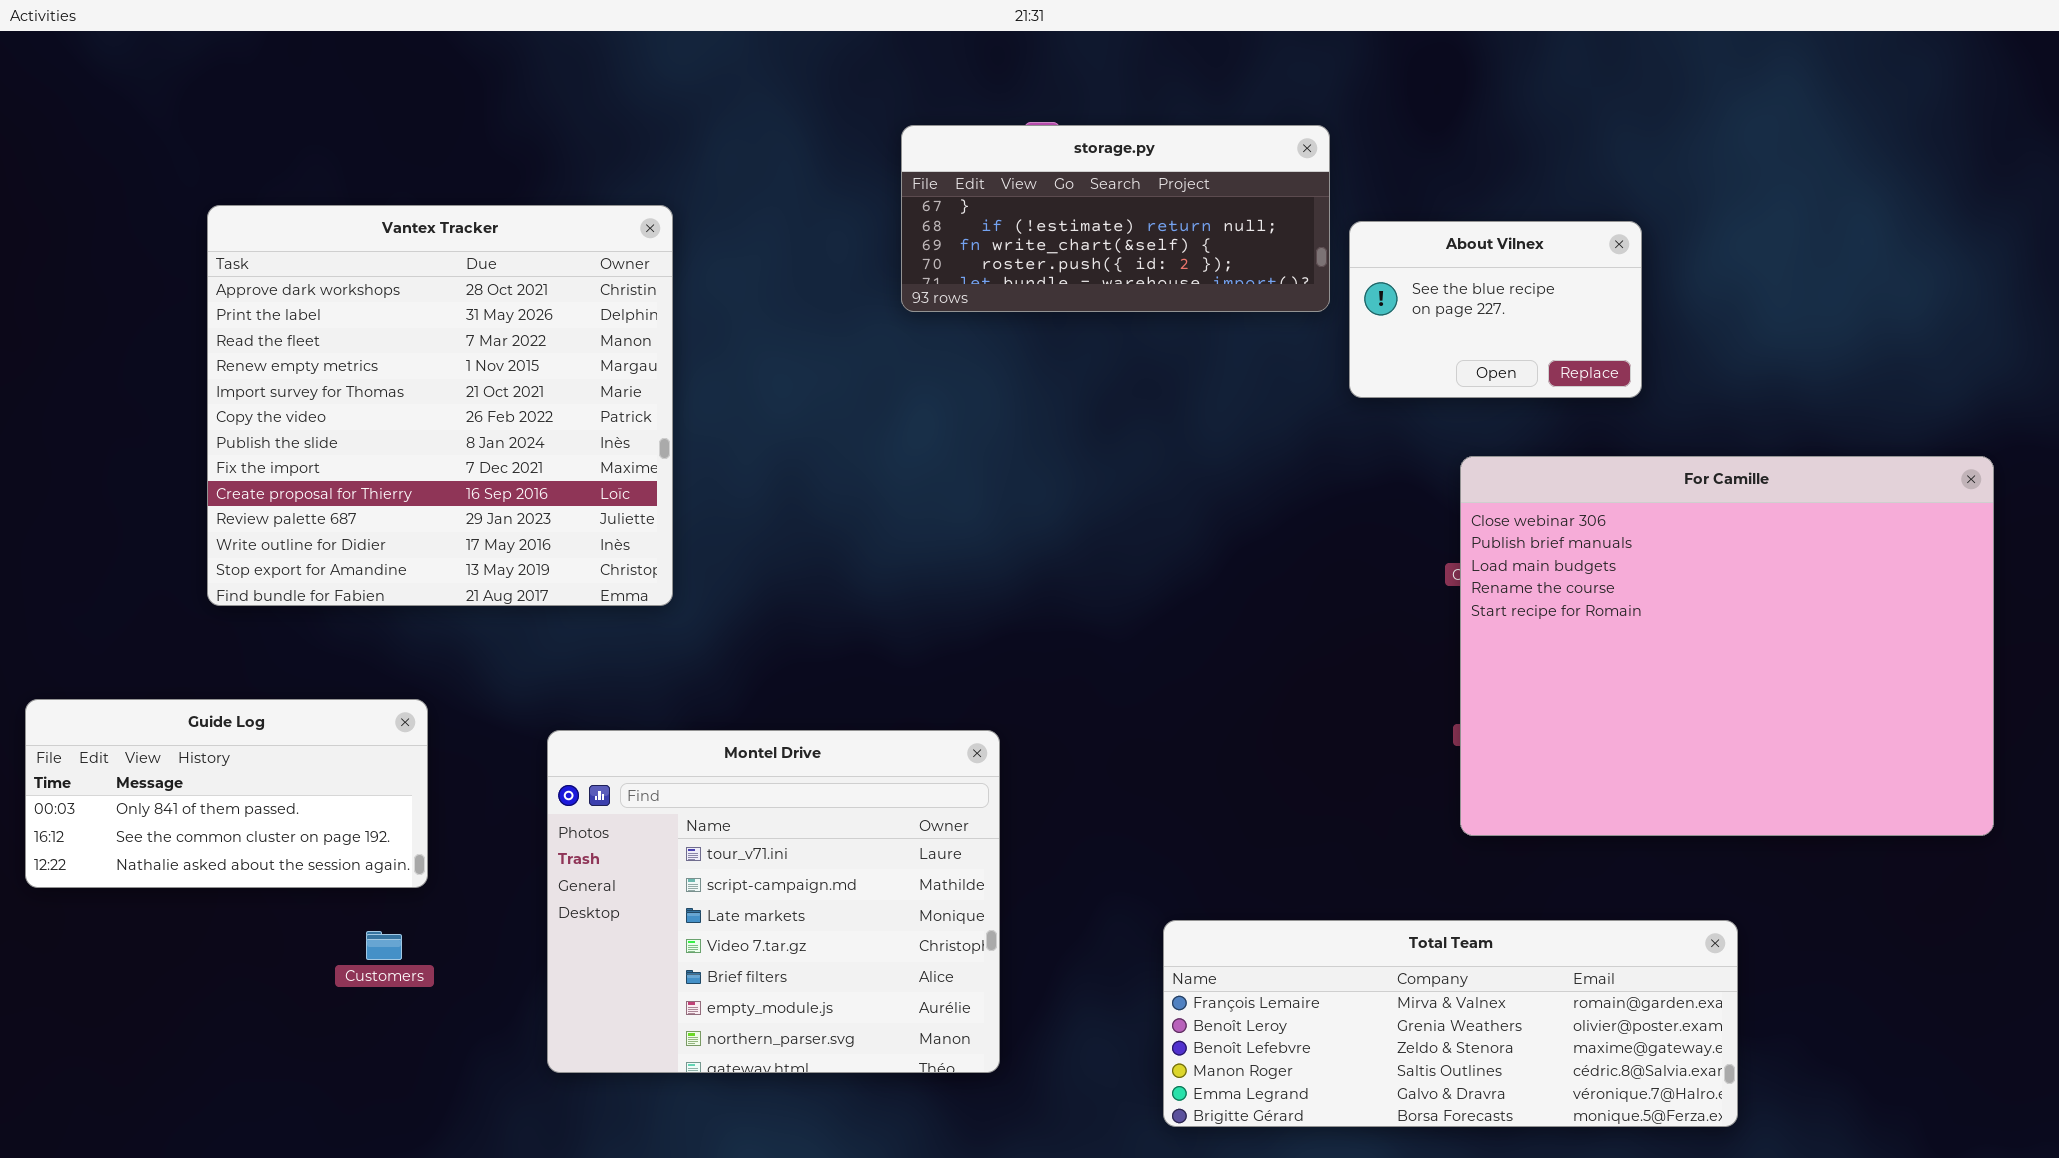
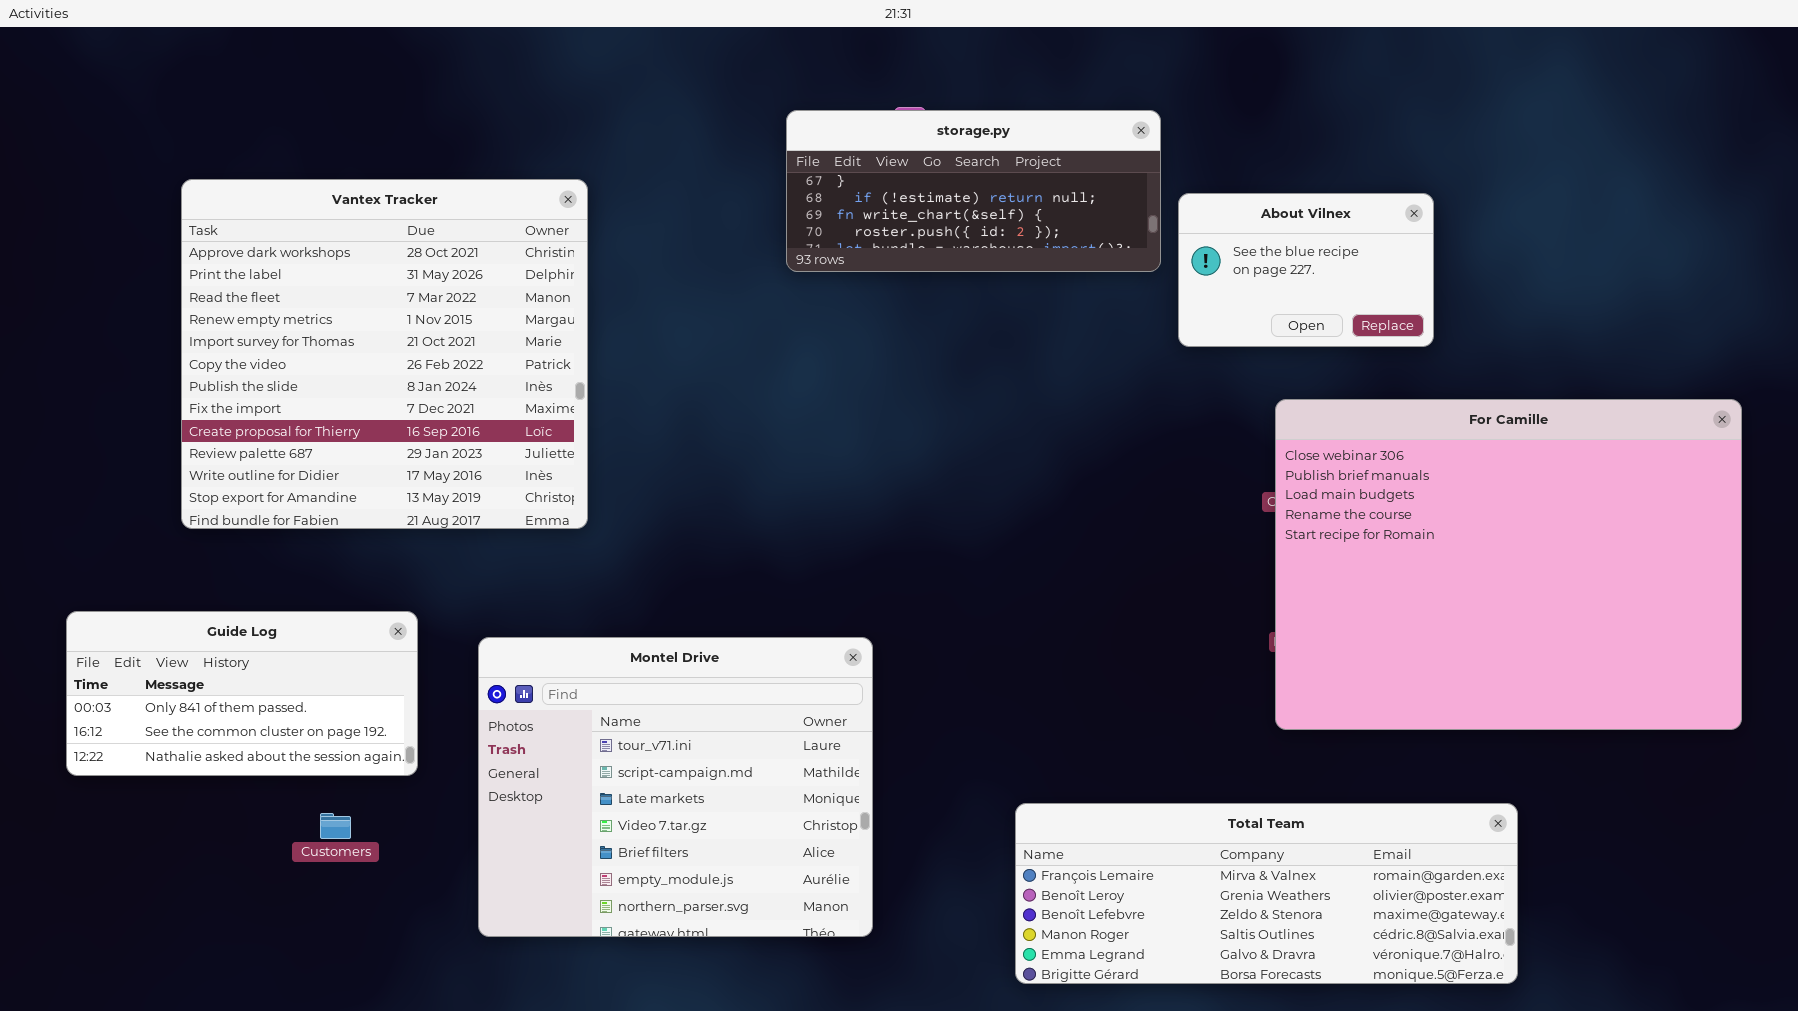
Guide Log: [25,699,428,888] -> [66,611,418,776], moved

